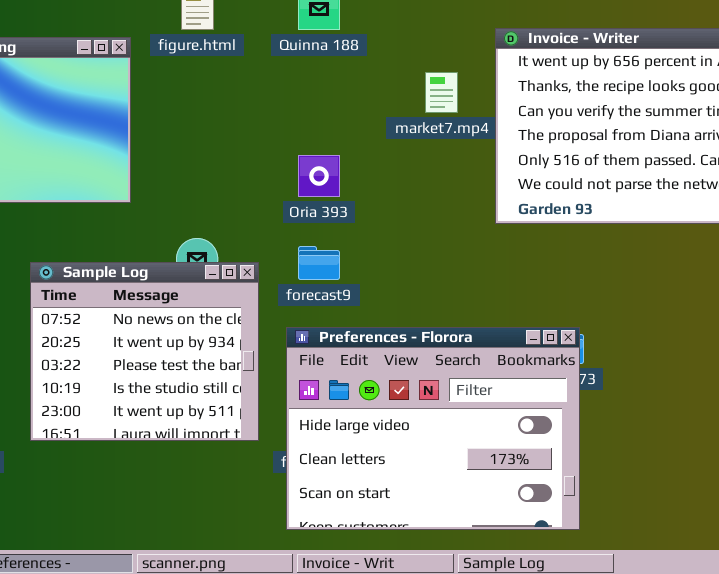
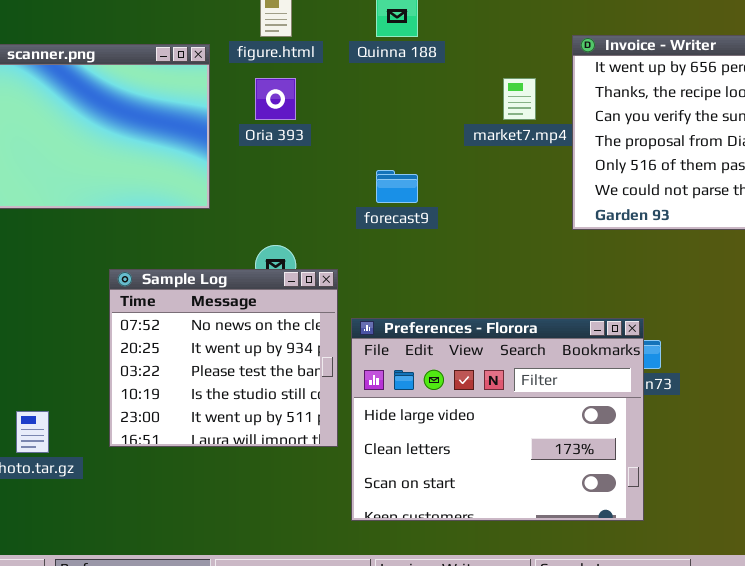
Oria 393: [298,155,340,197] -> [255,78,296,120], moved
forecast9: [298,246,340,280] -> [376,170,418,203], moved
Preferences - Florora: [286,327,580,530] -> [351,318,644,521], moved

